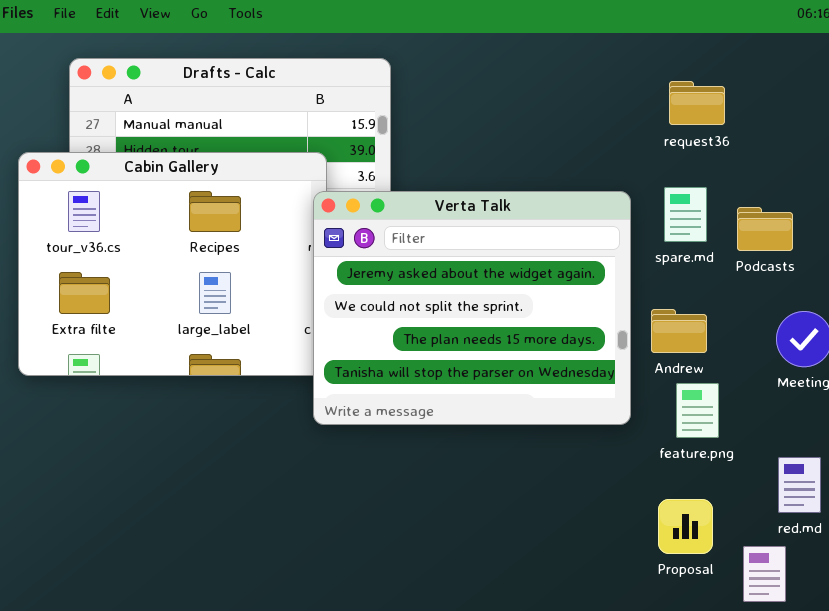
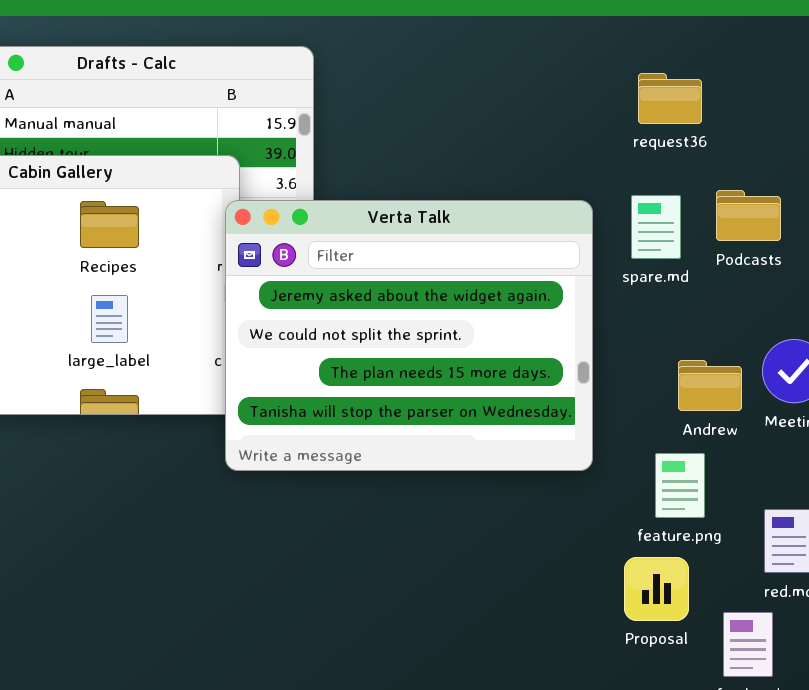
Podcasts: [737,207,793,251] -> [716,190,781,241], moved
Andrew: [651,309,707,353] -> [678,360,742,411], moved
feature.png: [676,383,719,438] -> [655,453,705,518], moved

